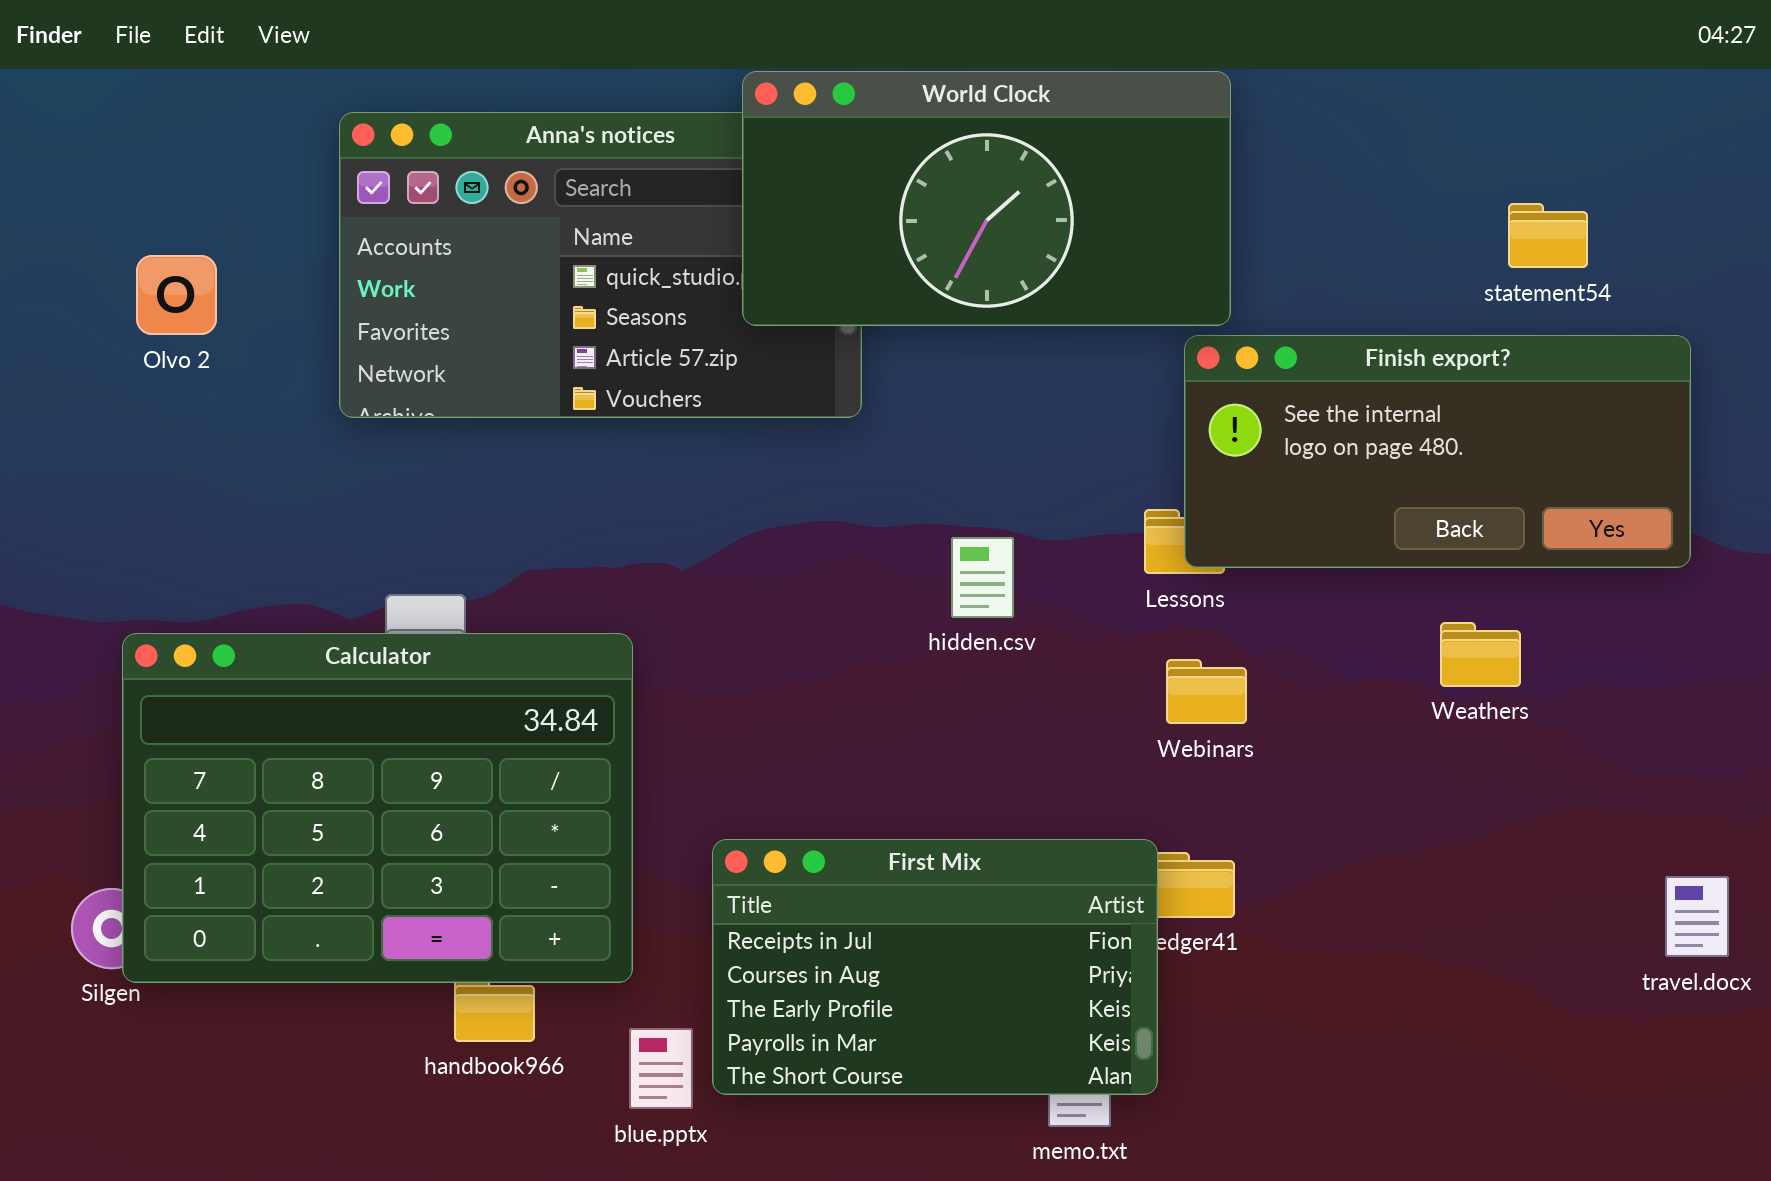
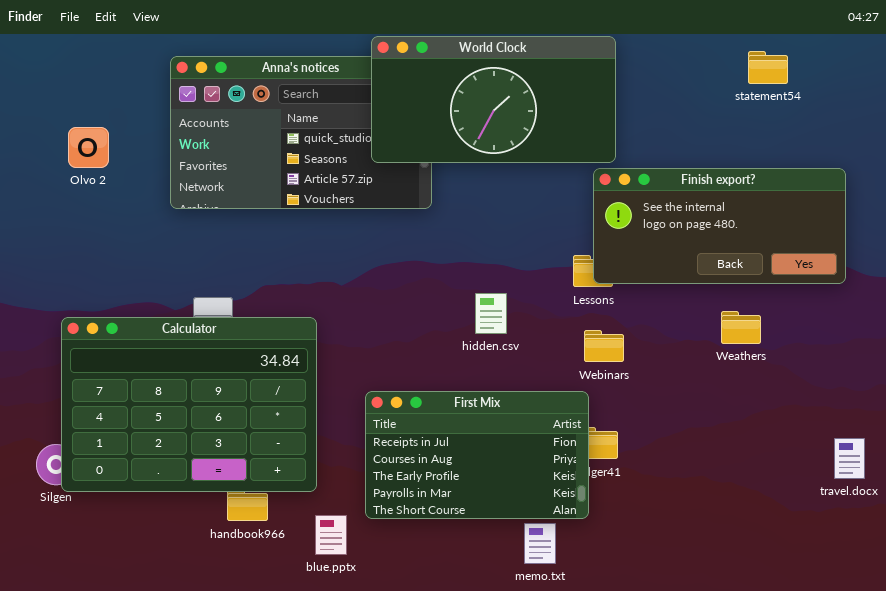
statement54: [1508,203,1588,268] -> [748,51,788,84], moved
hidden.csv: [951,537,1014,618] -> [475,293,507,334], moved
First Mix: [712,839,1158,1095] -> [365,391,589,519], moved

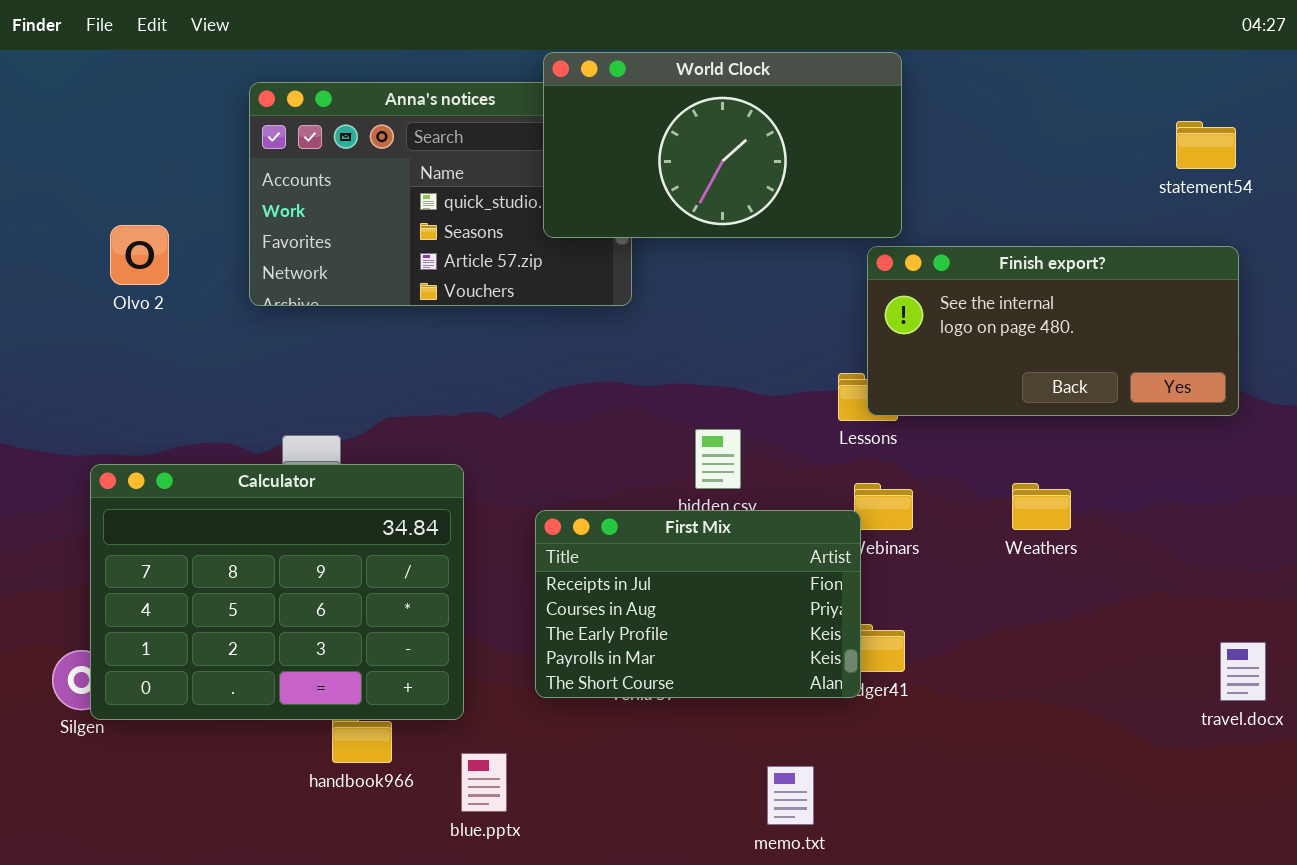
statement54: [748,51,788,84] -> [1176,121,1236,169], moved
Olvo 2: [68,127,109,168] -> [110,225,169,285], moved
Weathers: [721,311,761,344] -> [1012,483,1071,530], moved
First Mix: [365,391,589,519] -> [535,510,861,698], moved

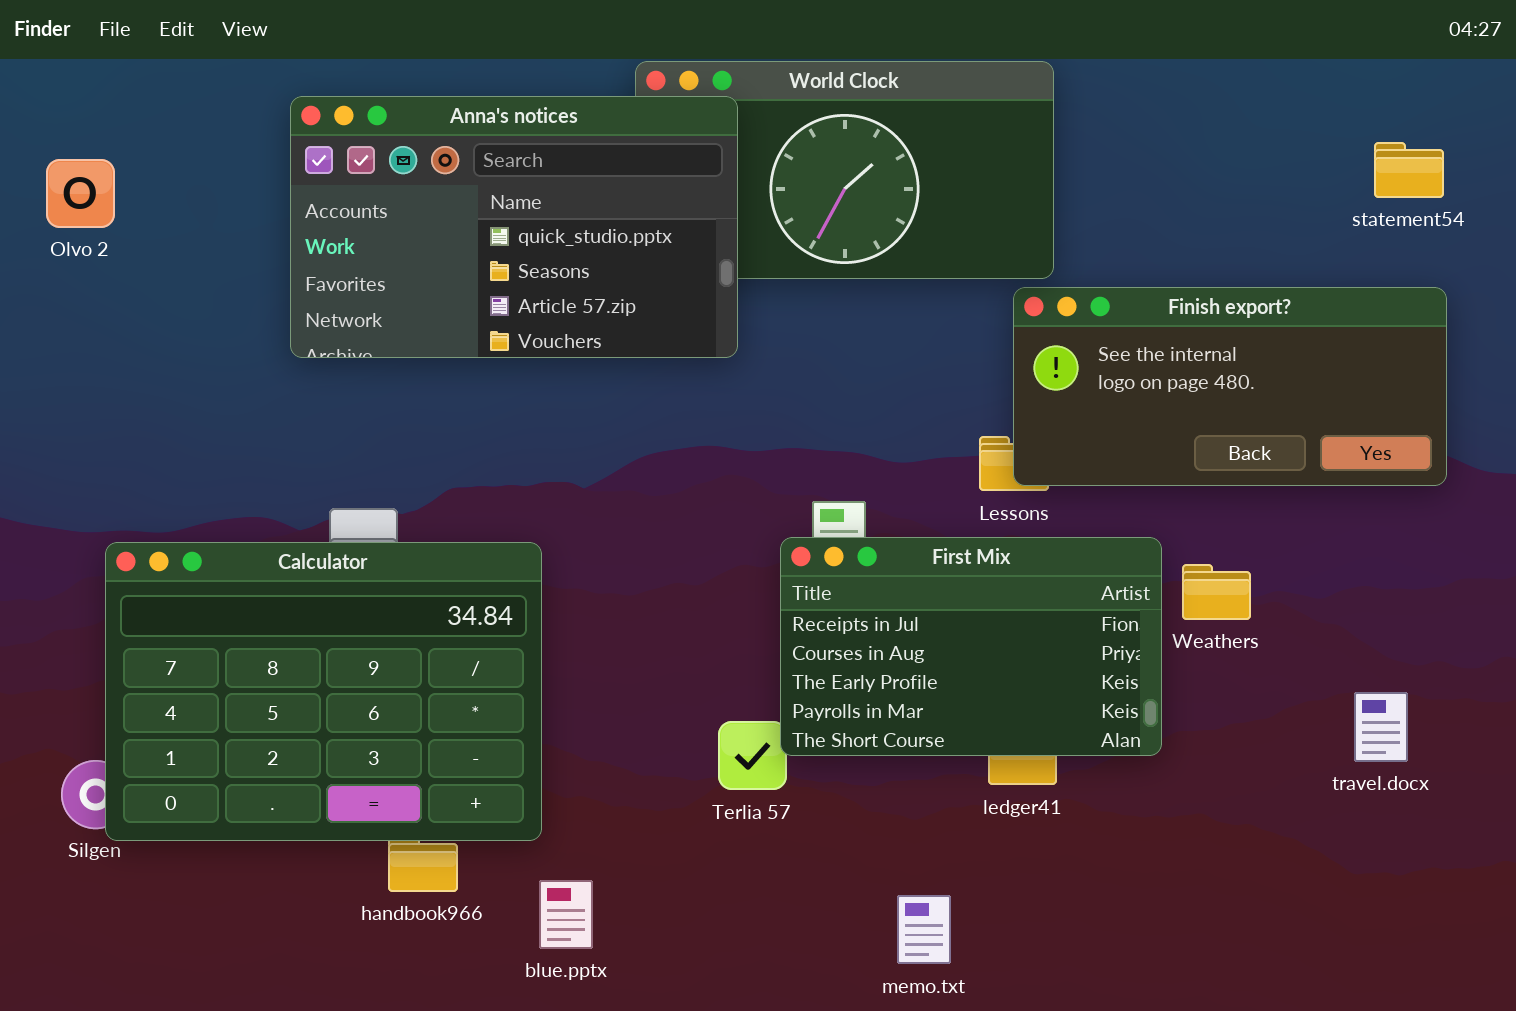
Anna's notices: [249,82,632,306] -> [290,96,738,358], raised
Olvo 2: [110,225,169,285] -> [46,159,115,228], moved
First Mix: [535,510,861,698] -> [780,537,1162,756], moved
travel.docx: [1220,642,1266,701] -> [1354,692,1408,762], moved

